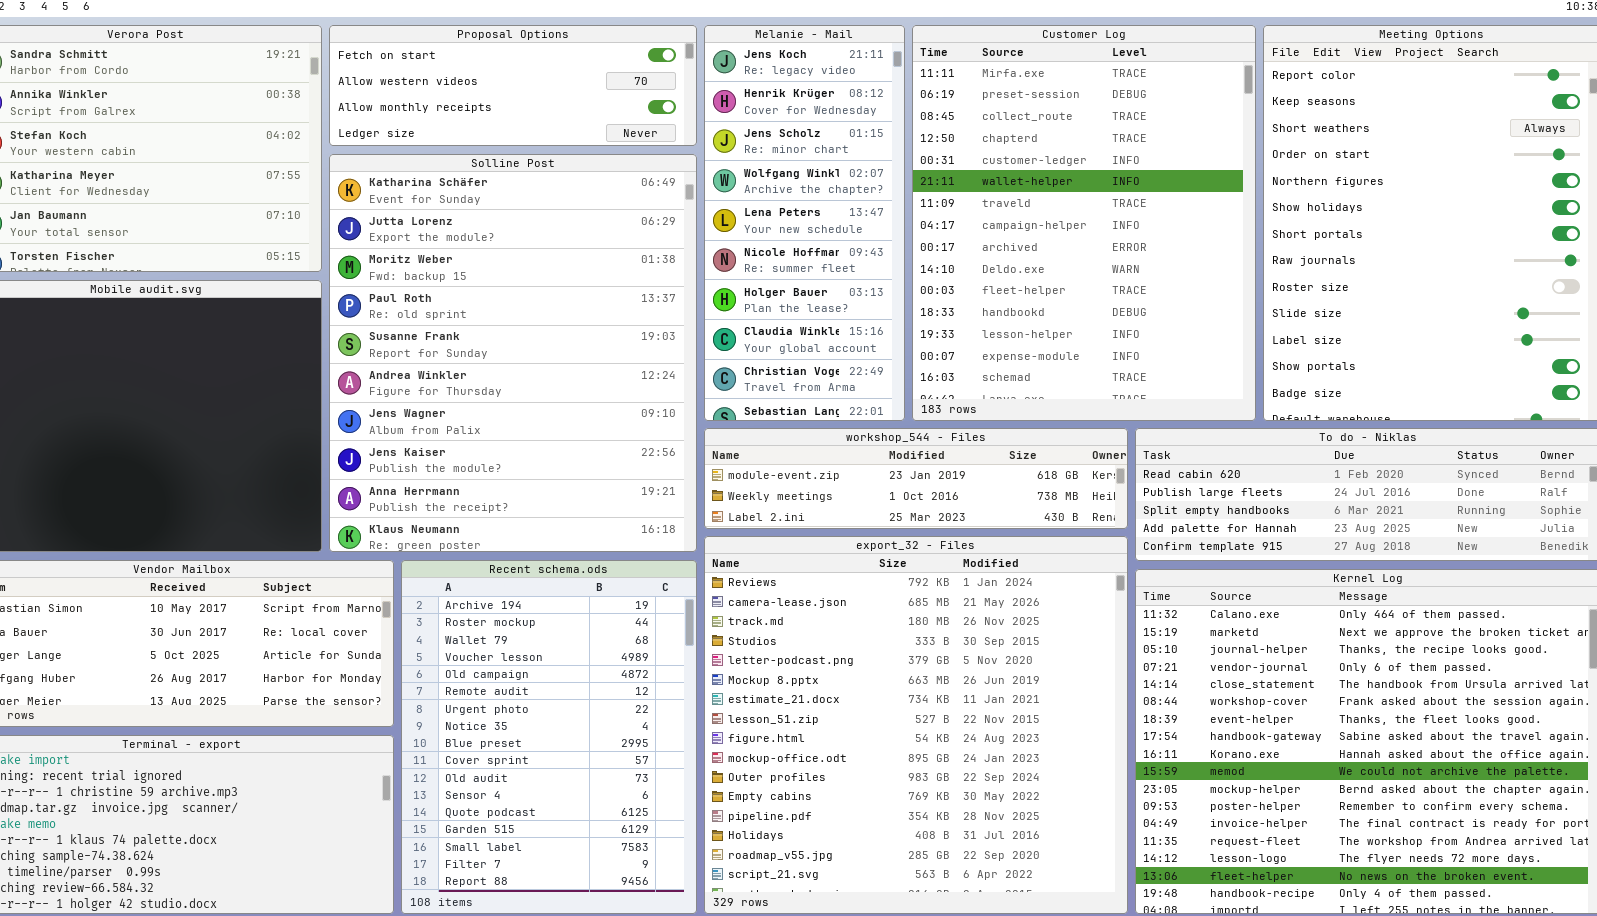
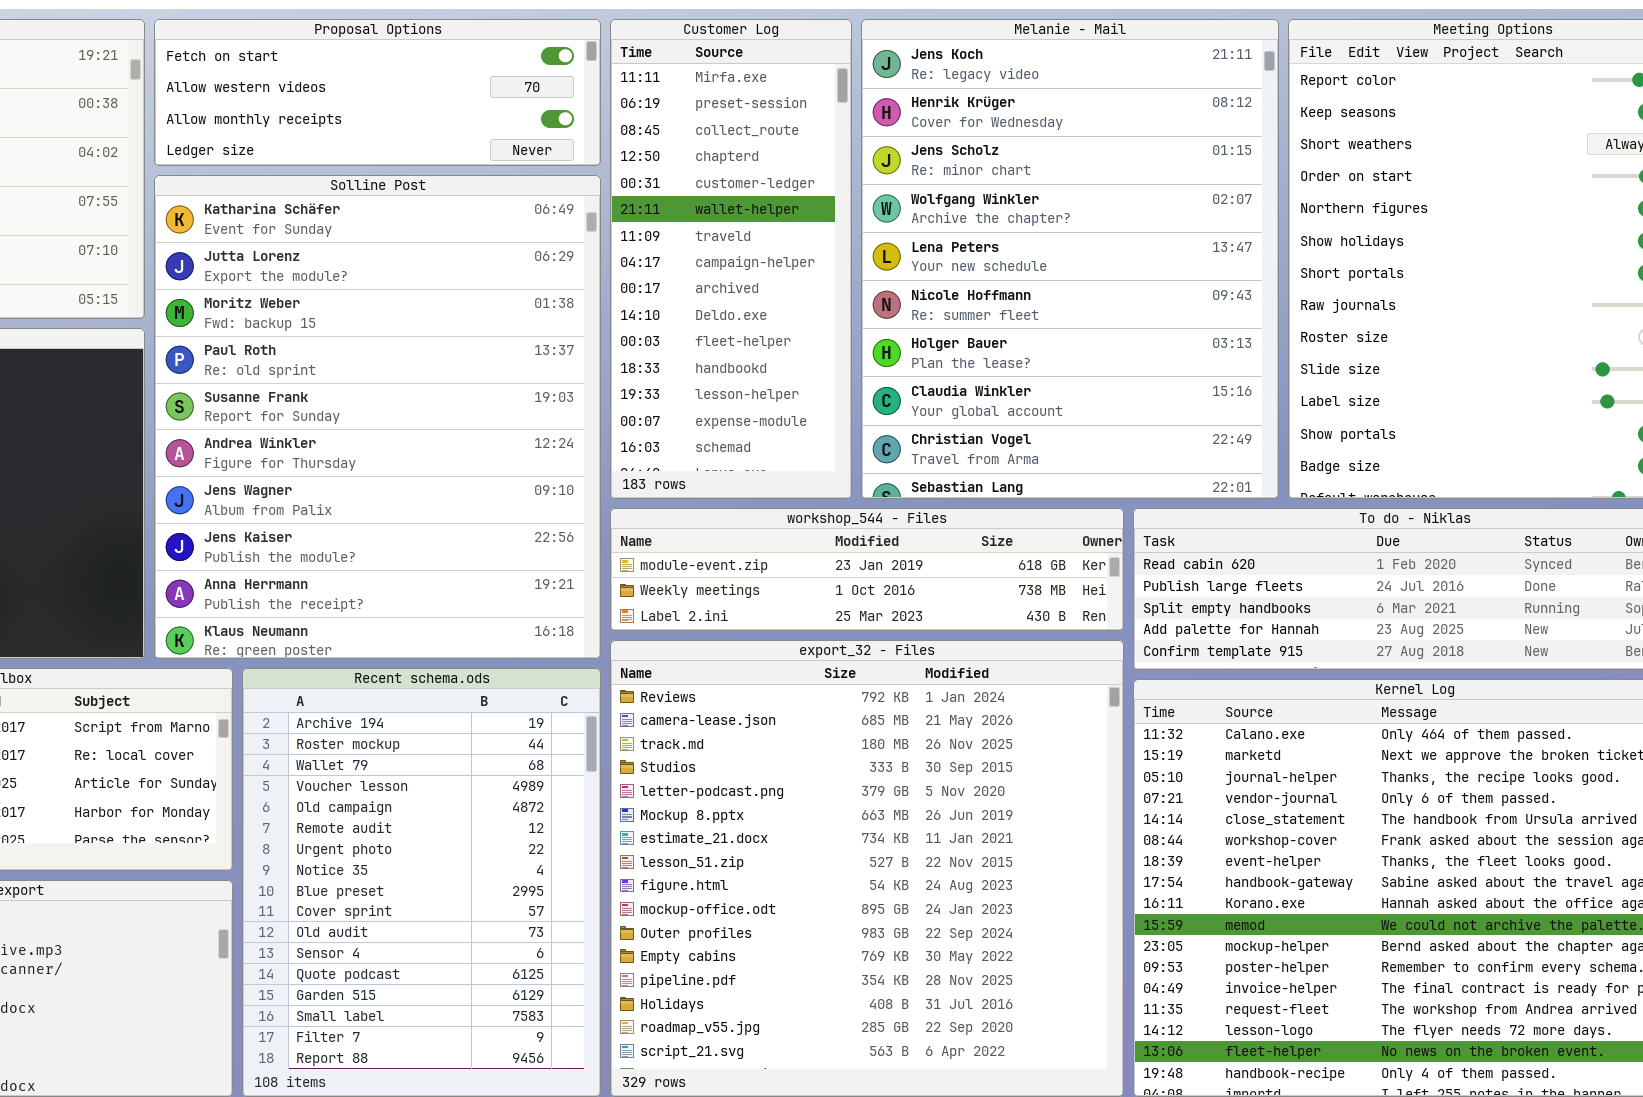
Melanie - Mail: [704,25,905,421] -> [861,19,1279,499], moved, resized
Customer Log: [912,25,1256,421] -> [610,19,852,499], moved, resized

